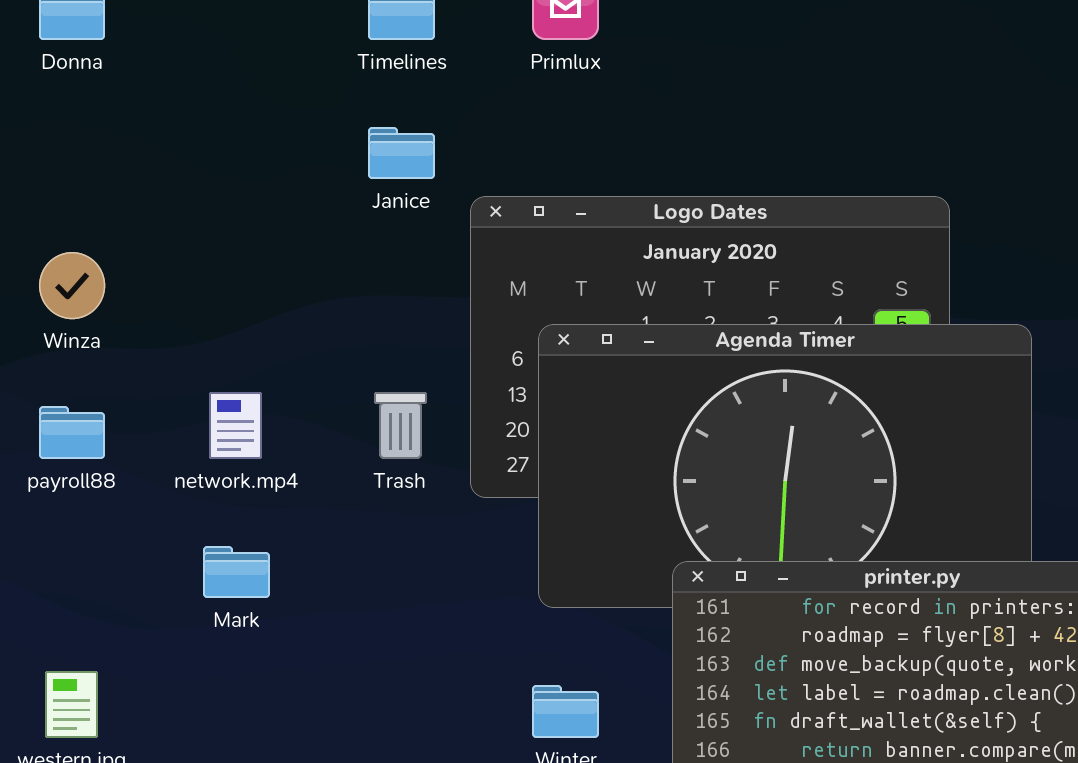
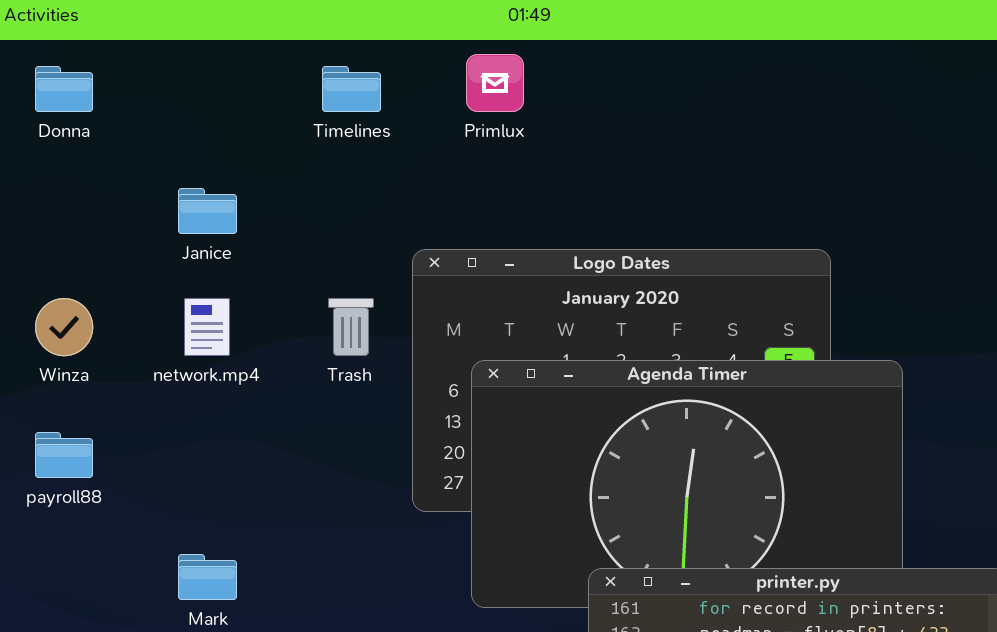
Janice: [368,127,435,179] -> [178,188,237,234], moved
network.mp4: [209,392,262,459] -> [184,298,230,356], moved
Trash: [374,392,427,459] -> [328,298,374,356], moved

